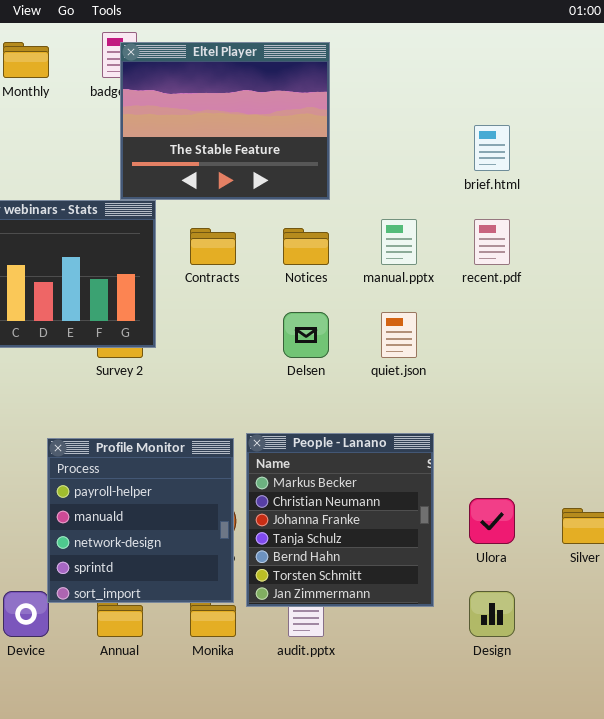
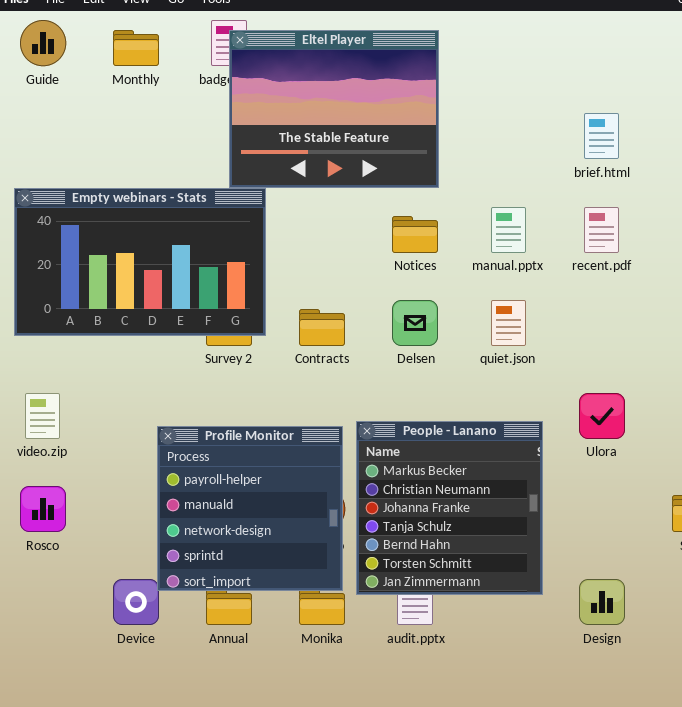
Contracts: [190,228,236,265] -> [299,309,345,346], moved
Ulora: [469,498,515,544] -> [579,393,625,439], moved

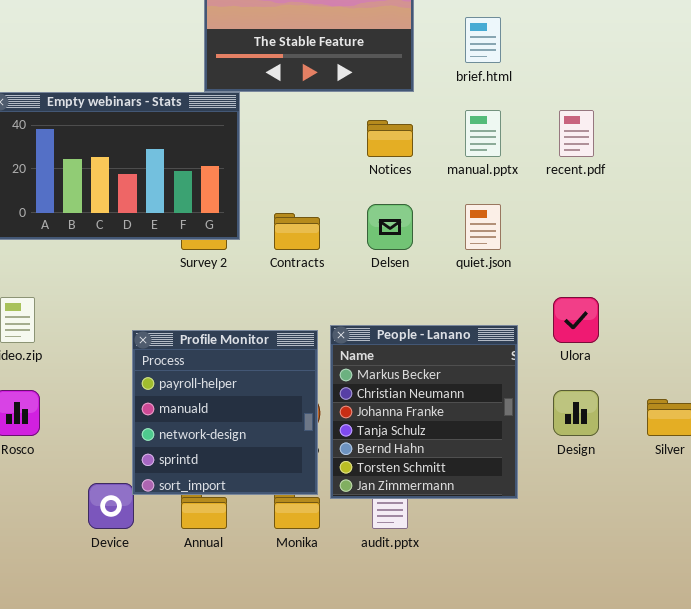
brief.html: [584,113,619,159] -> [465,17,501,63], moved
Design: [579,579,625,625] -> [553,390,599,436], moved

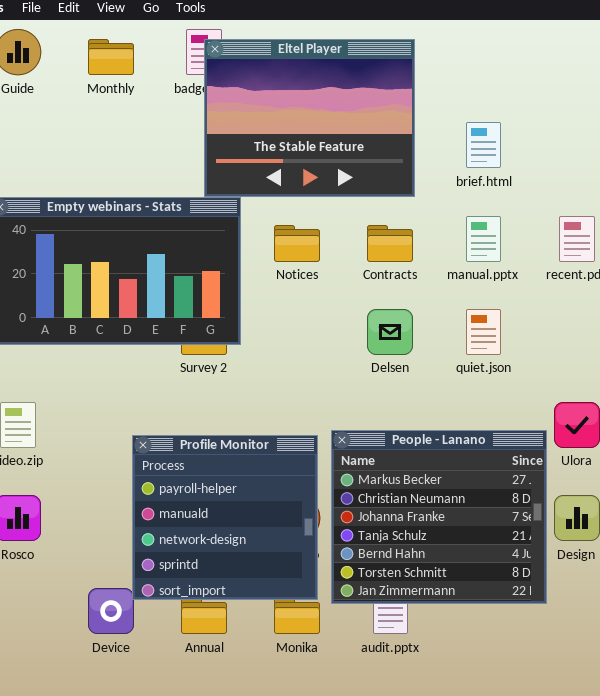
Notices: [367,120,413,157] -> [274,225,320,262], moved
Contracts: [274,213,320,250] -> [367,225,413,262], moved
People - Lanano: [330,325,518,499] -> [331,430,547,604], resized

